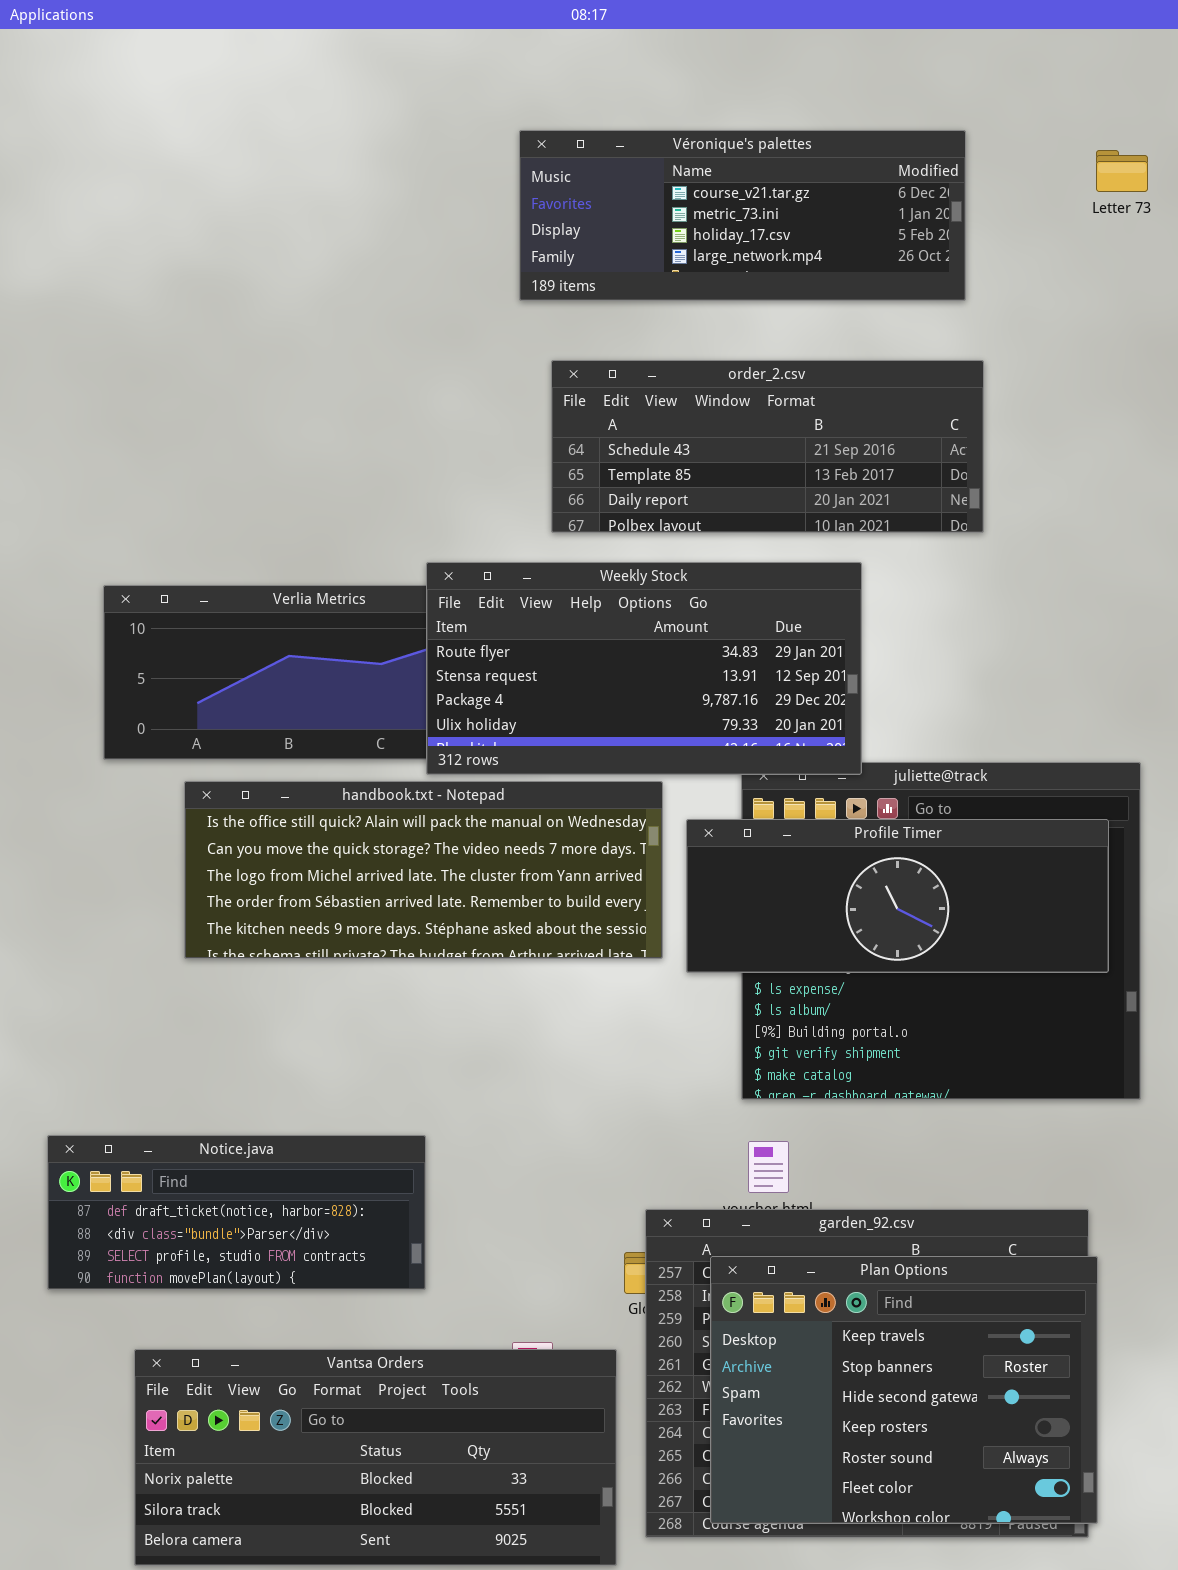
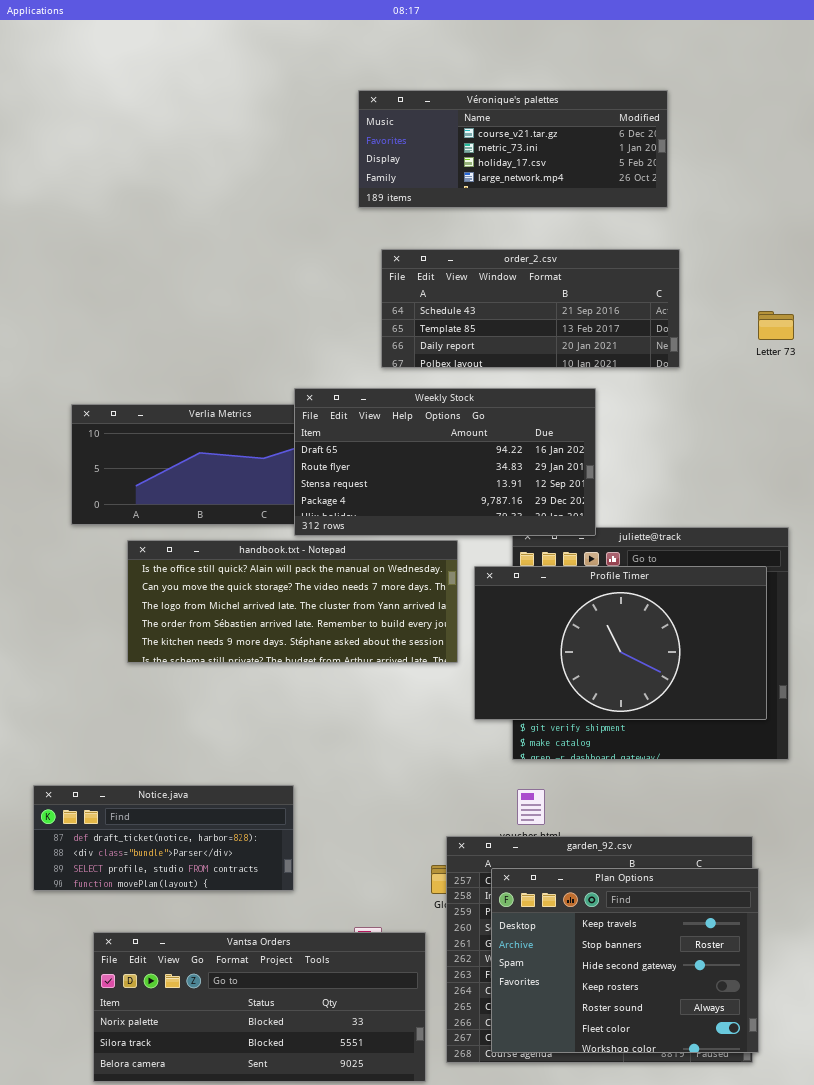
Letter 73: [1096,150,1148,192] -> [758,311,794,340], moved
Weekly Stock: [426,562,862,775] -> [294,388,596,536], scrolled up 1 row
Profile Timer: [686,819,1109,973] -> [474,566,767,720], resized

